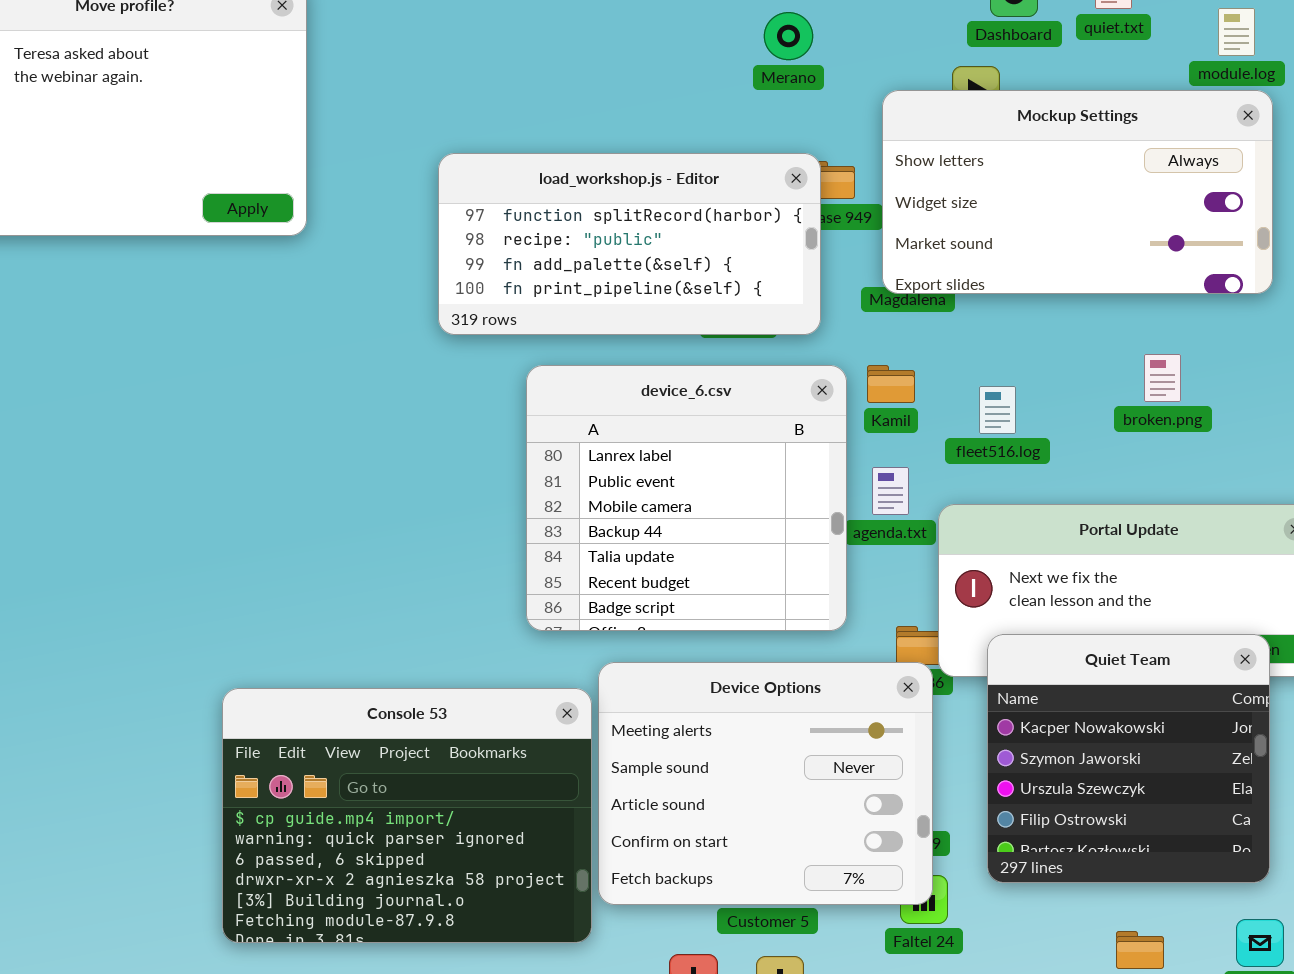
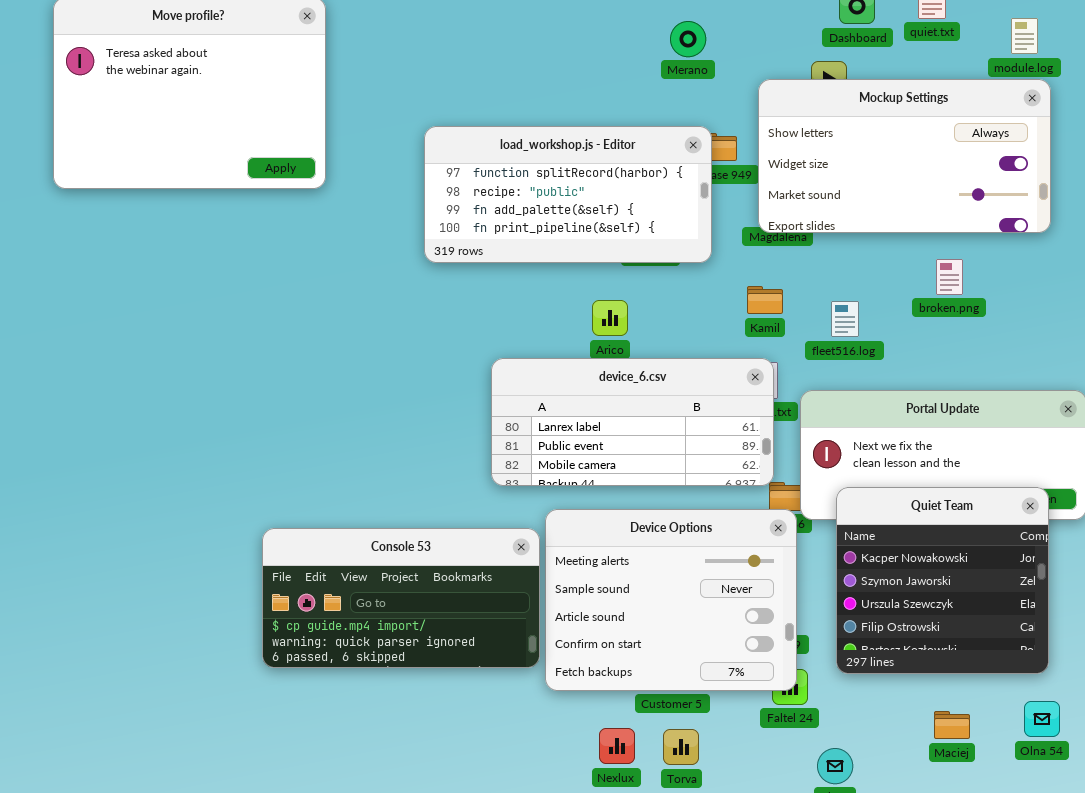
broken.png: [1144,354,1181,402] -> [936,259,963,295], moved
device_6.csv: [526,365,847,631] -> [491,358,774,486], resized
Console 53: [222,688,592,943] -> [262,528,540,668], resized

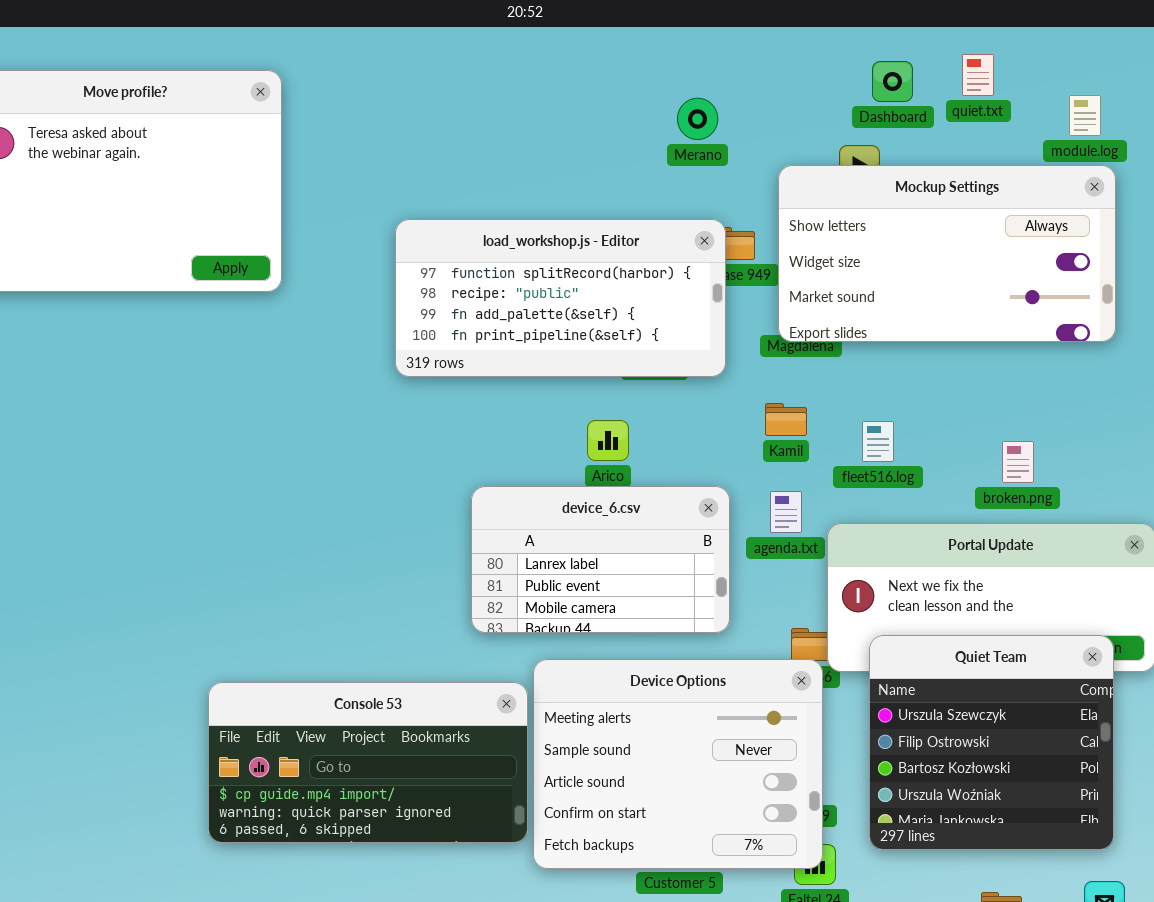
broken.png: [936,259,963,295] -> [1002,441,1034,483], moved
device_6.csv: [491,358,774,486] -> [471,486,730,633], resized
Quiet Team: [836,487,1049,674] -> [869,635,1114,850], scrolled down 2 rows

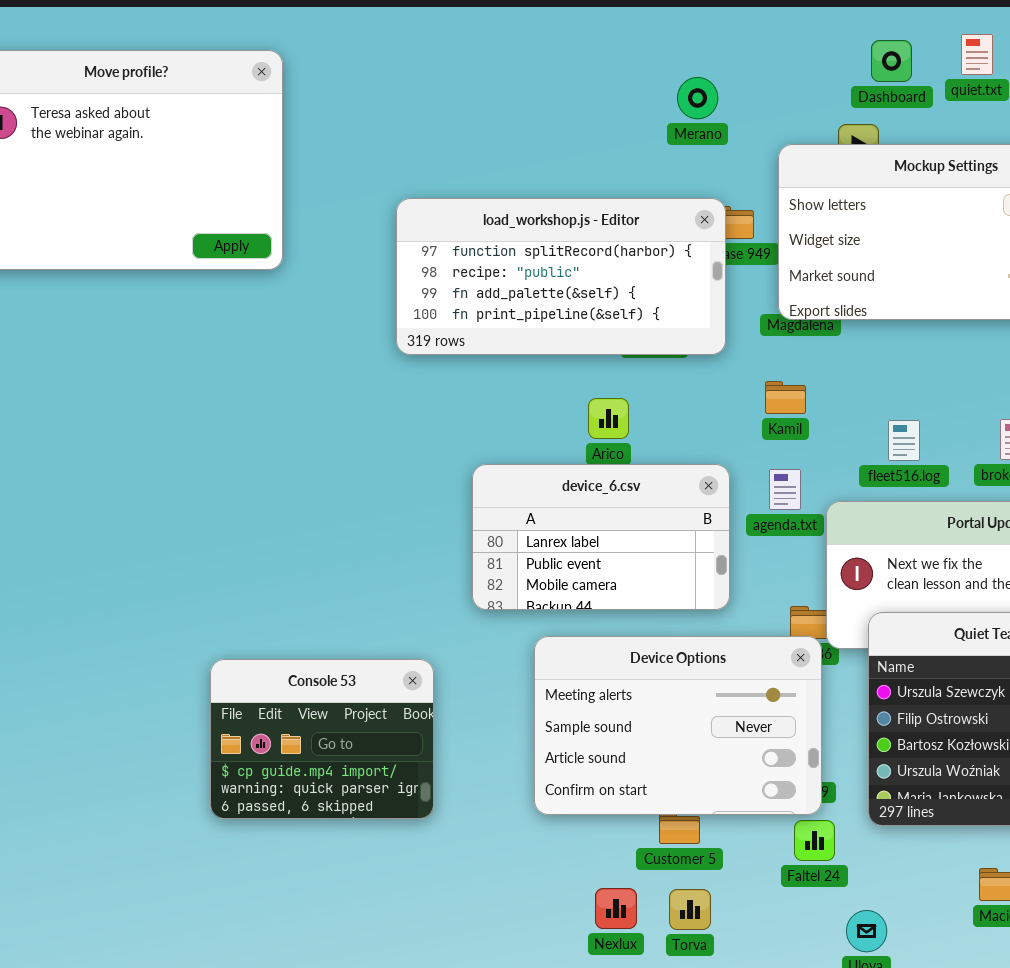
fleet516.log: [862,421,894,462] -> [888,420,920,461], moved
Device Options: [533,659,823,869] -> [534,636,822,815], resized
Console 53: [208,682,528,843] -> [210,659,434,819], resized

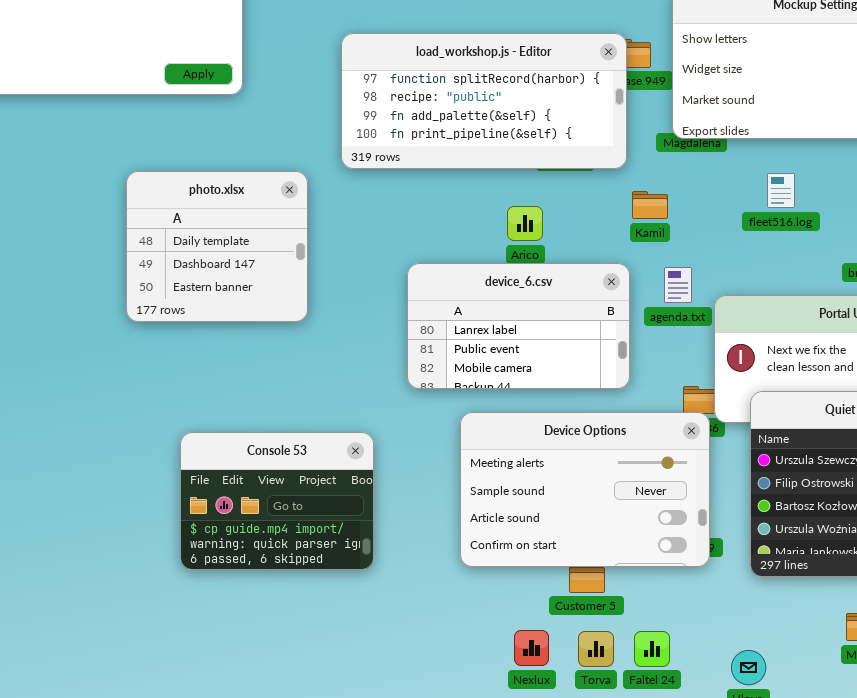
photo.xlsx: none -> [126,171,308,322], opened
Kamil: [765,381,806,414] -> [632,191,668,219], moved
fleet516.log: [888,420,920,461] -> [767,173,795,208], moved
Faltel 24: [794,820,835,861] -> [634,631,670,667], moved

